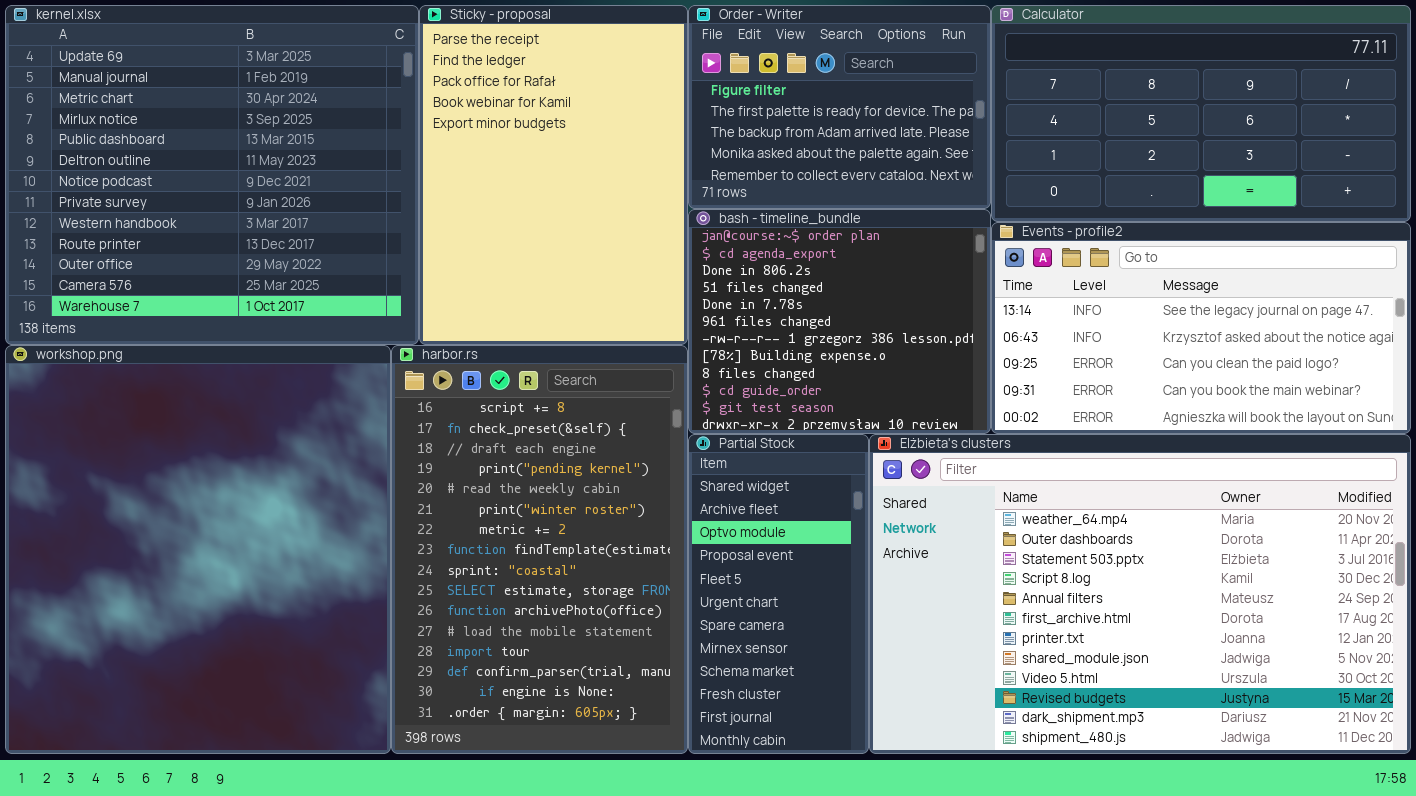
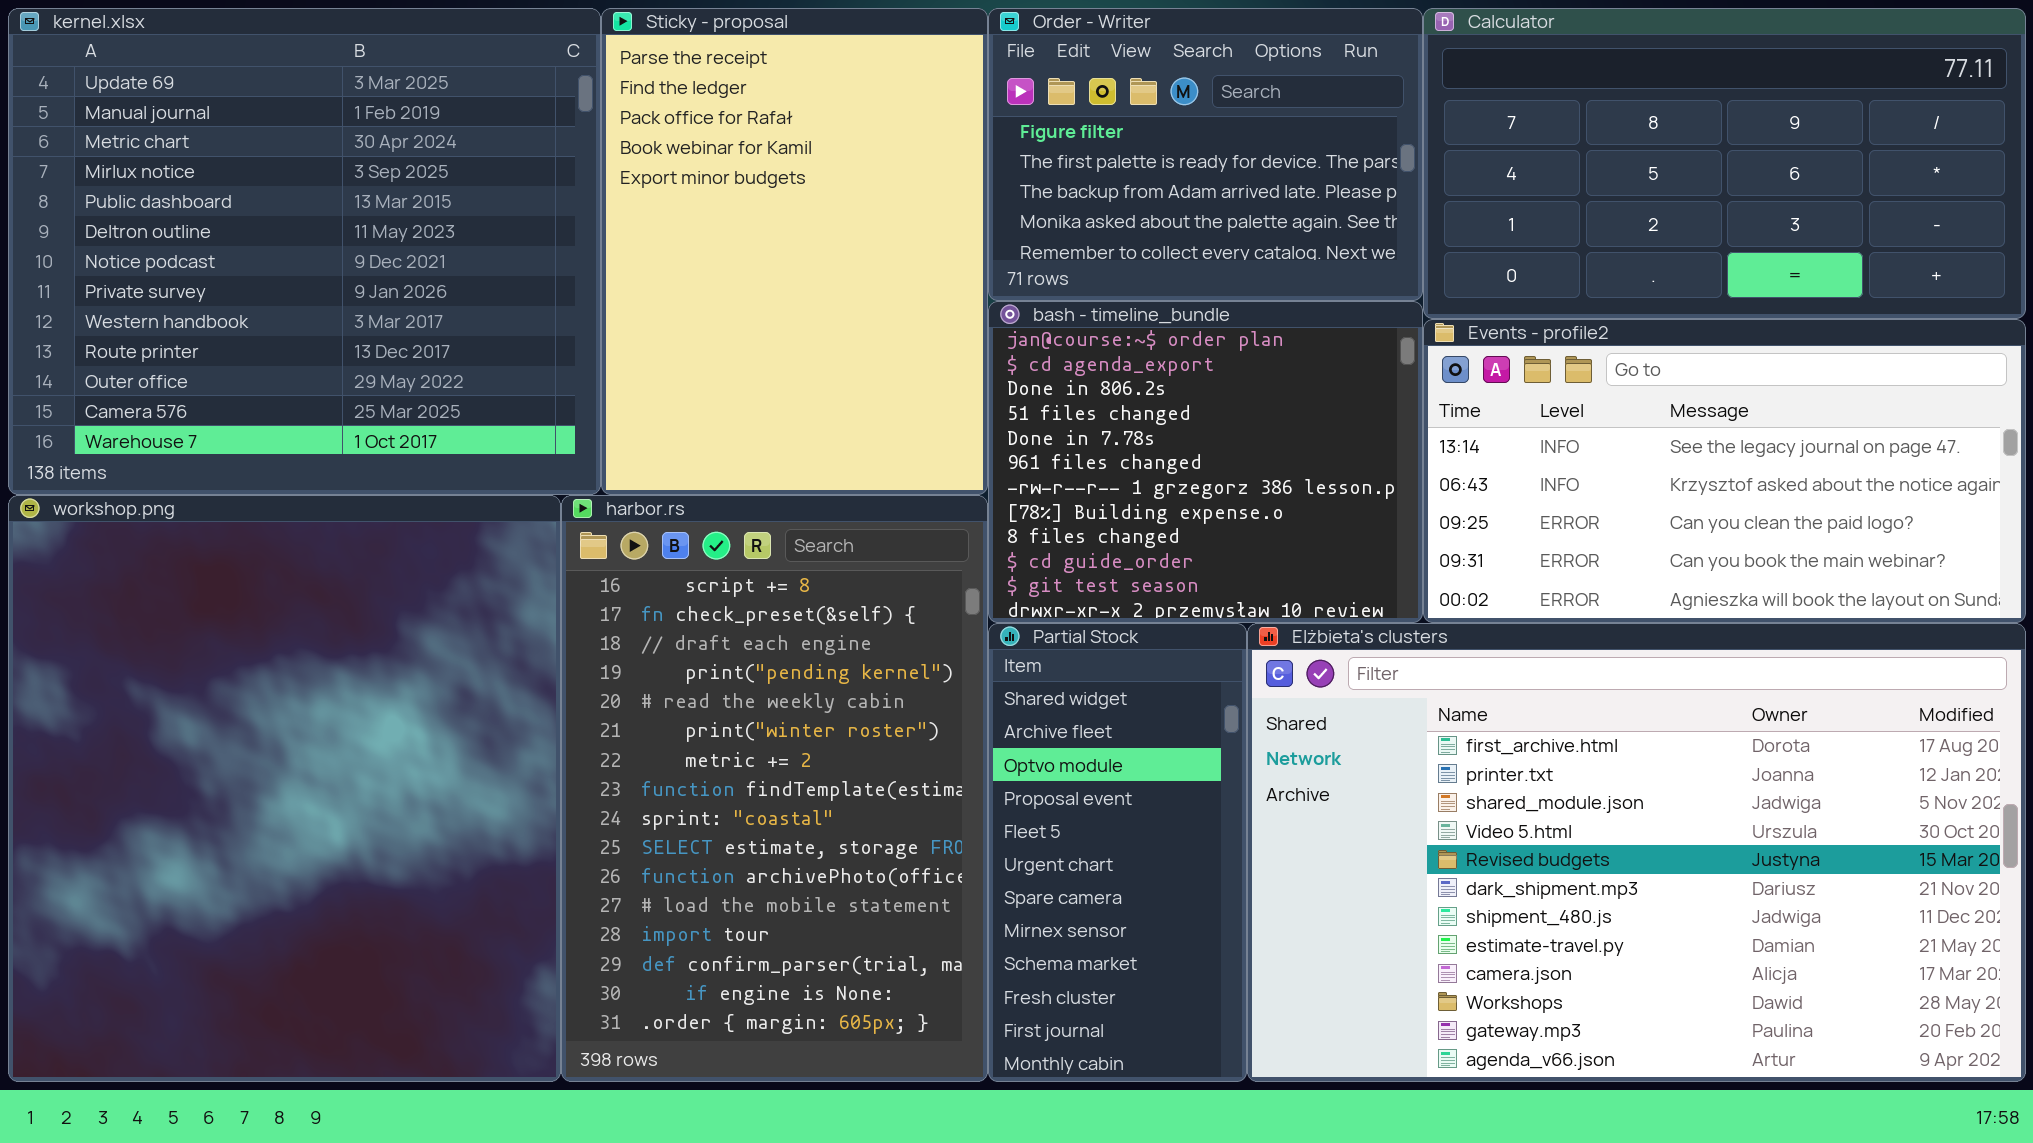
Elżbieta's clusters: [869,434,1411,754] -> [1247,623,2026,1082], scrolled down 5 rows

